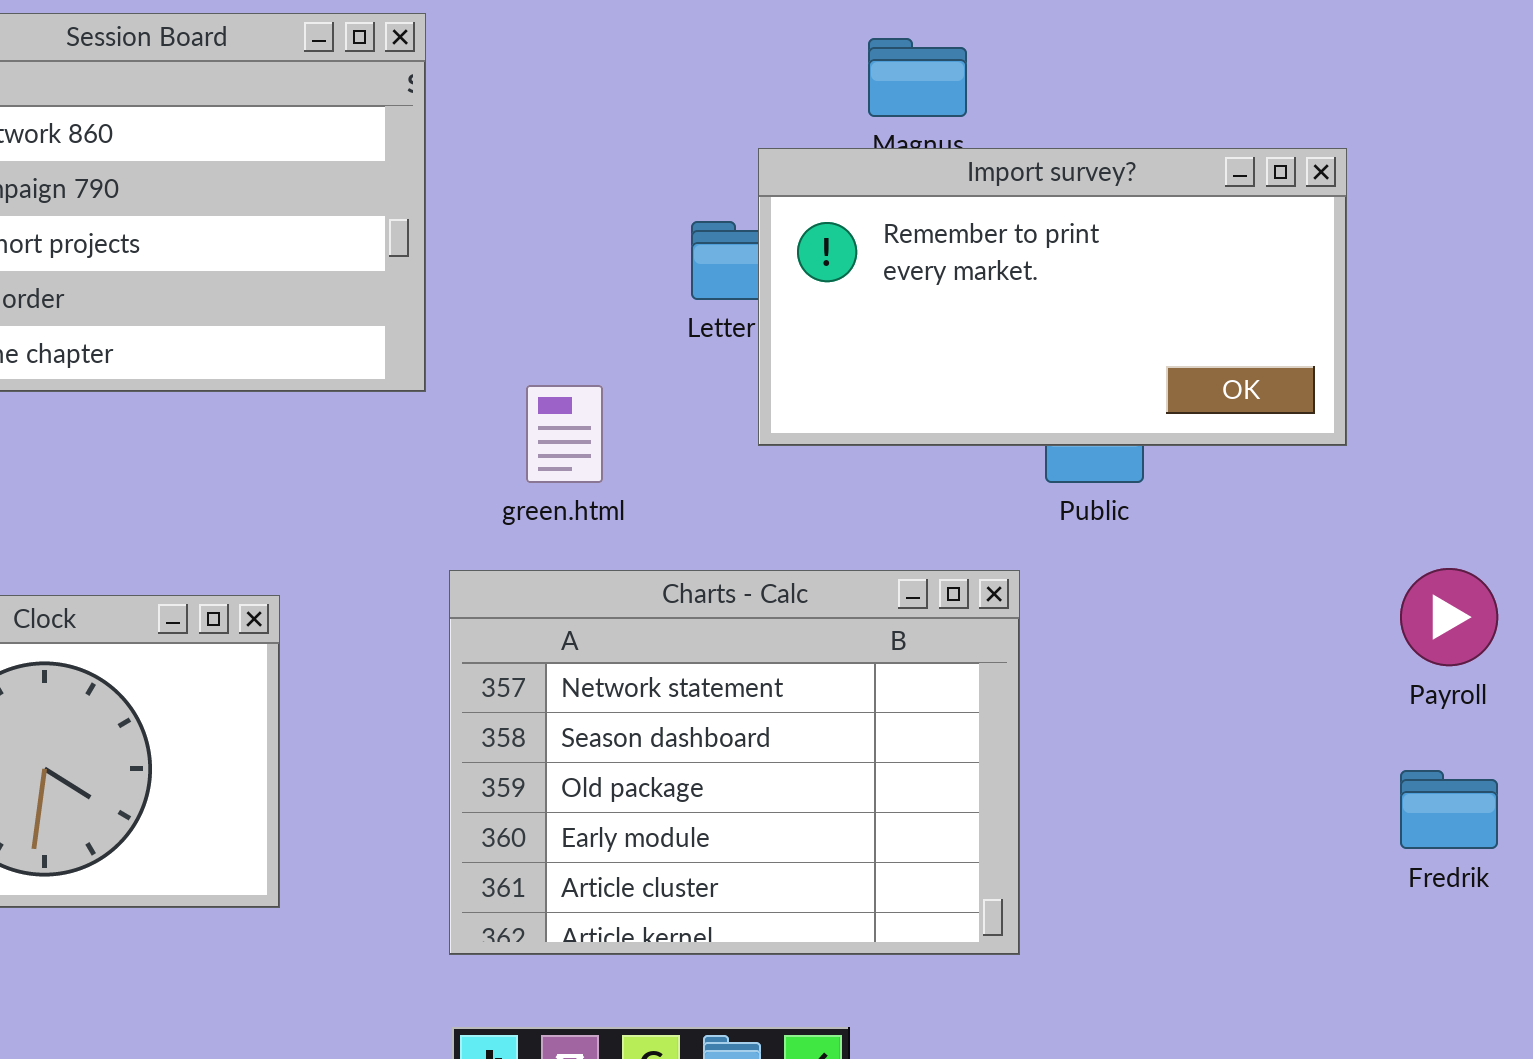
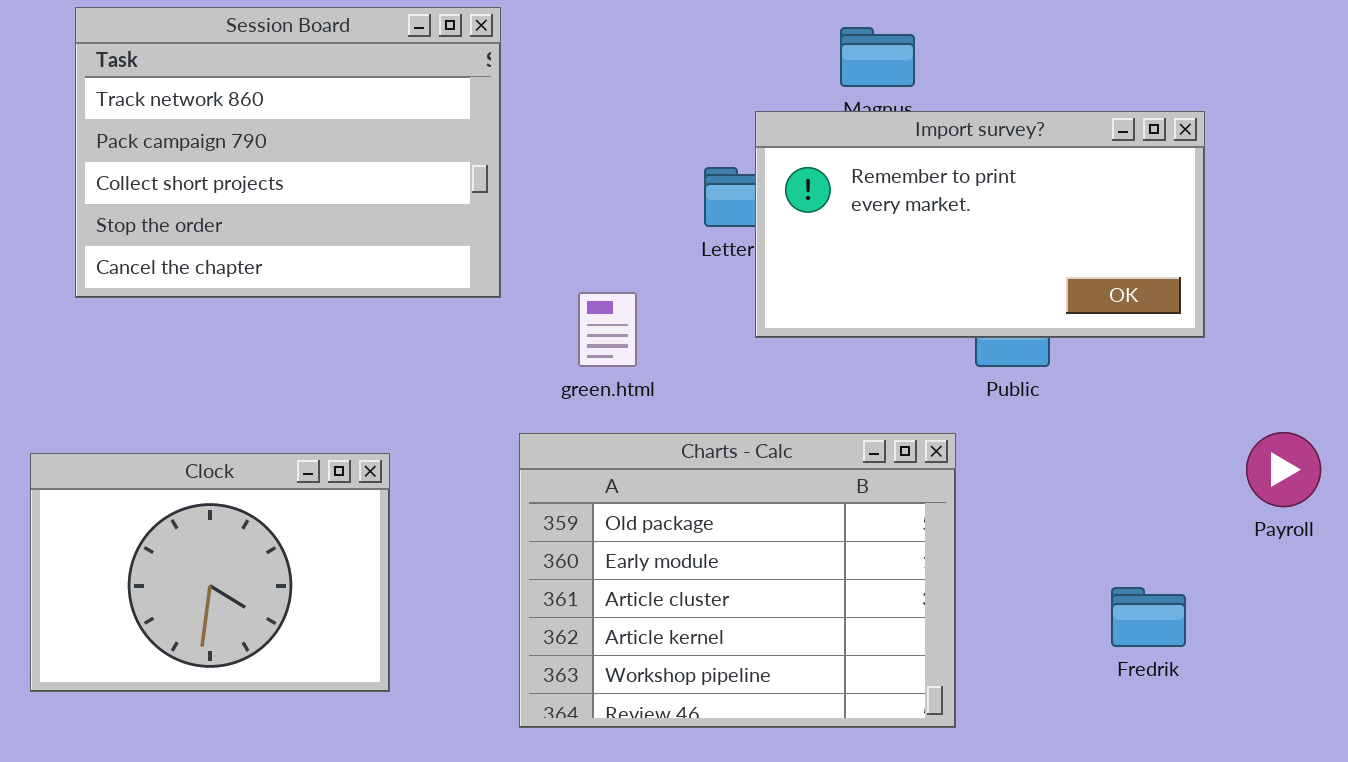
Charts - Calc: [449,570,1020,955] -> [519,433,956,728], scrolled down 2 rows
Fredrik: [1400,770,1498,849] -> [1111,587,1186,647], moved

